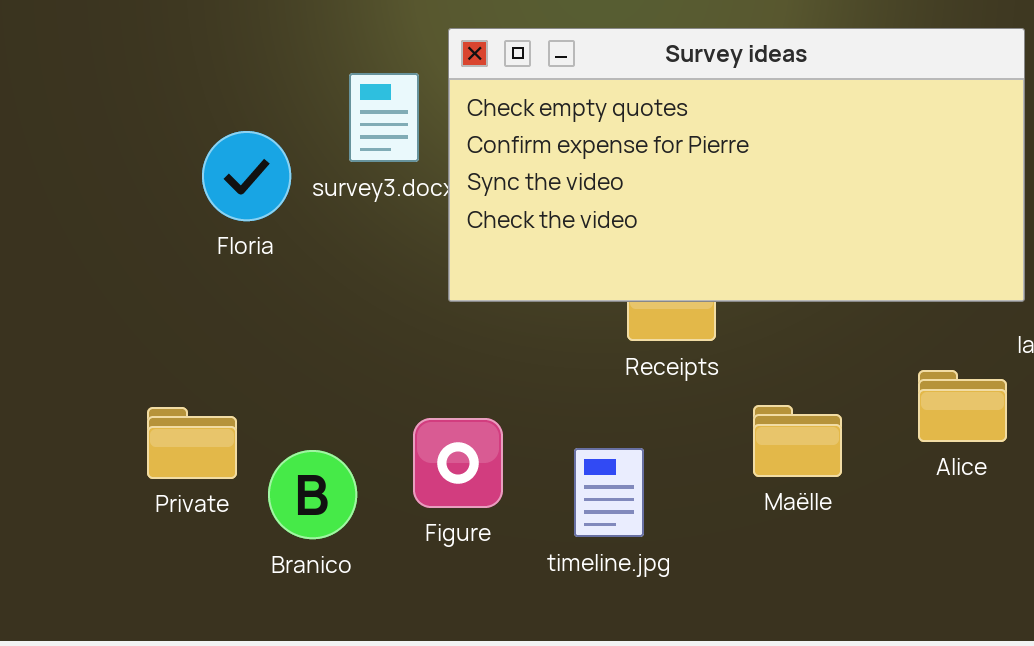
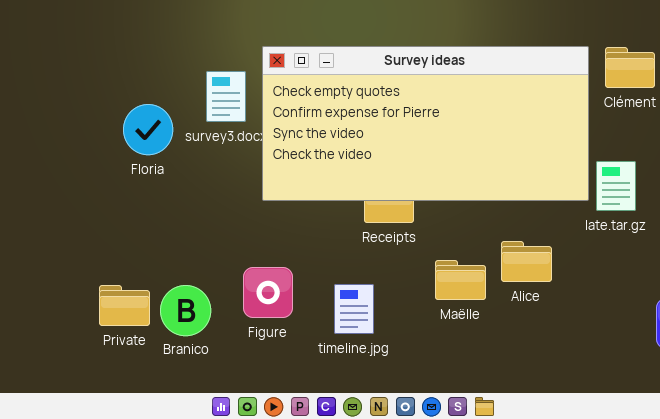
Alice: [918,370,1007,442] -> [501,241,552,282], moved
Private: [147,407,237,479] -> [99,285,150,326], moved

